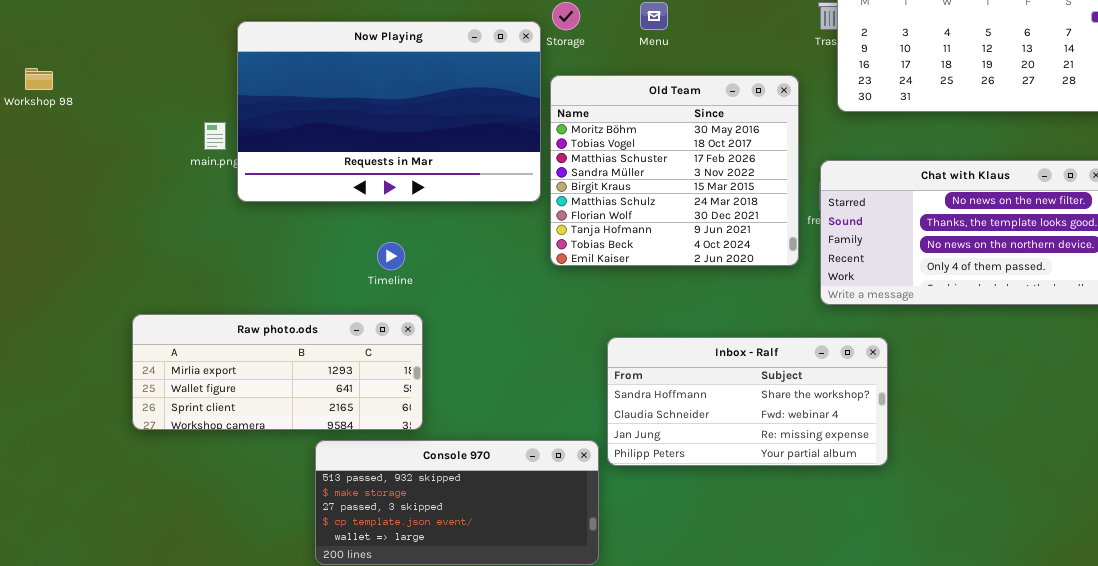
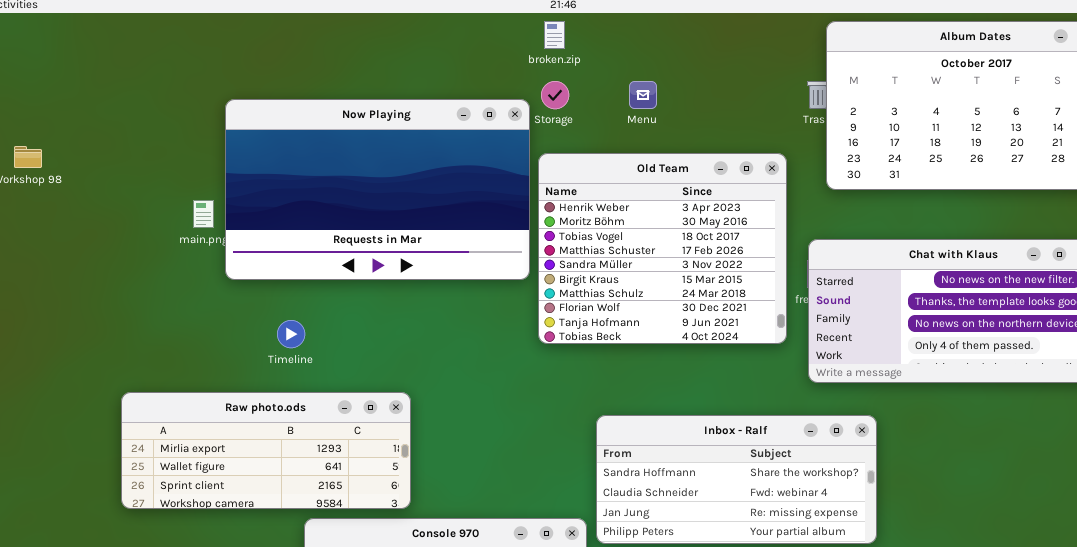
Old Team: [550,75,799,266] -> [538,153,787,344], scrolled up 1 row
Timeline: [377,242,405,270] -> [277,320,305,348], moved

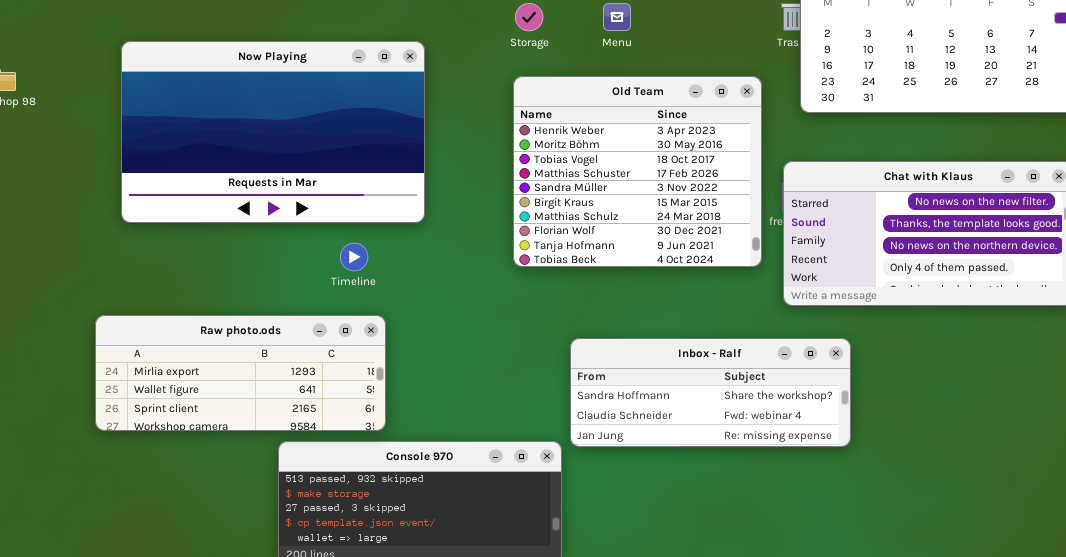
Now Playing: [225,99,530,280] -> [121,41,425,223], moved
Timeline: [277,320,305,348] -> [340,243,368,271], moved
Inbox - Ralf: [596,415,877,544] -> [570,338,851,447], resized

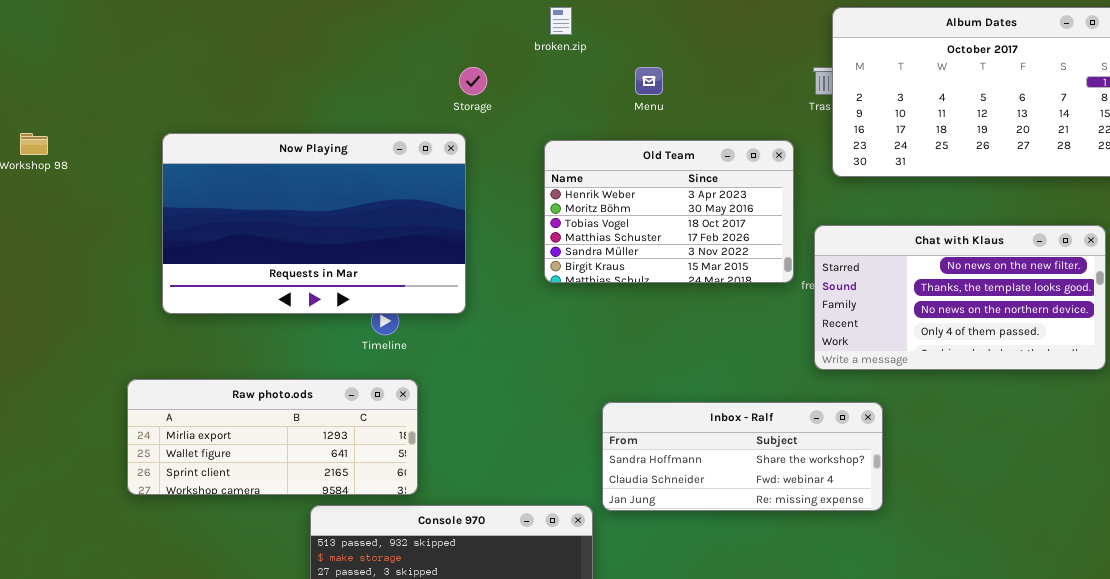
Storage: [515,3,543,31] -> [459,67,487,95], moved
Now Playing: [121,41,425,223] -> [162,133,466,314], moved
Old Team: [513,76,762,267] -> [544,140,794,283], resized

